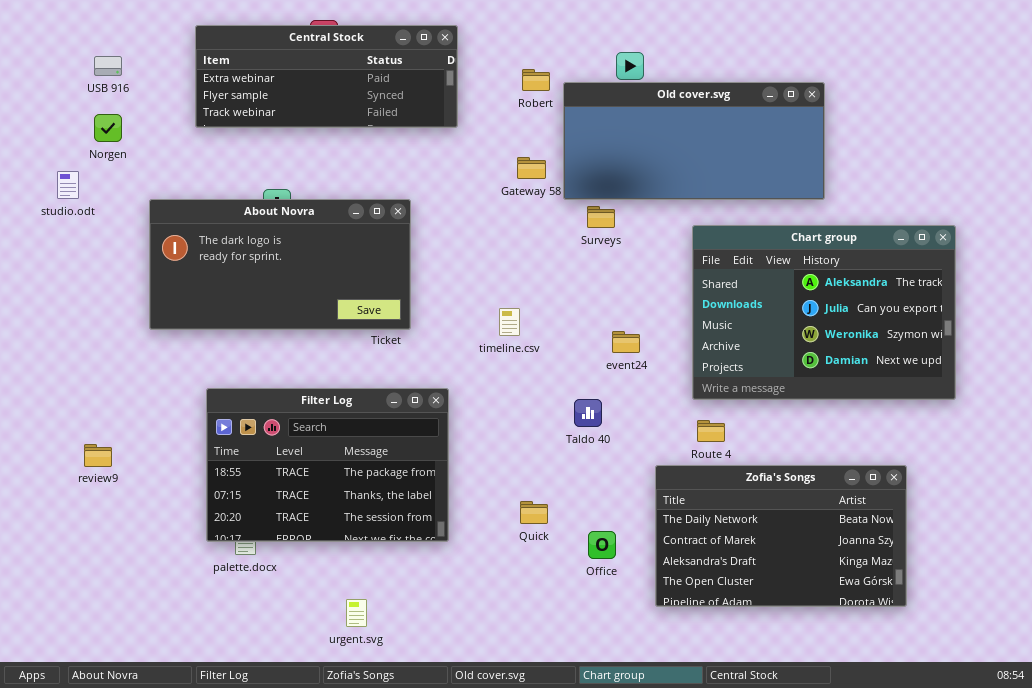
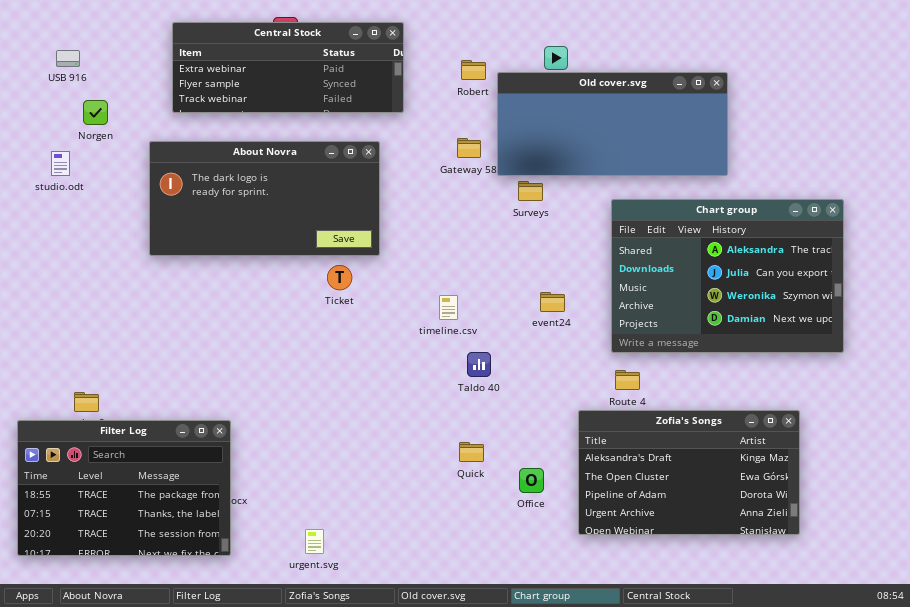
USB 916: [94,56,122,76] -> [56,50,80,67], moved
About Novra: [149,199,411,330] -> [149,141,380,256], moved
timeline.csv: [499,308,520,336] -> [439,295,458,320], moved
Filter Log: [206,388,449,542] -> [17,420,231,556], moved
Taldo 40: [574,399,602,427] -> [467,352,491,377], moved
Zofia's Songs: [655,465,907,607] -> [578,410,800,535], scrolled down 2 rows

